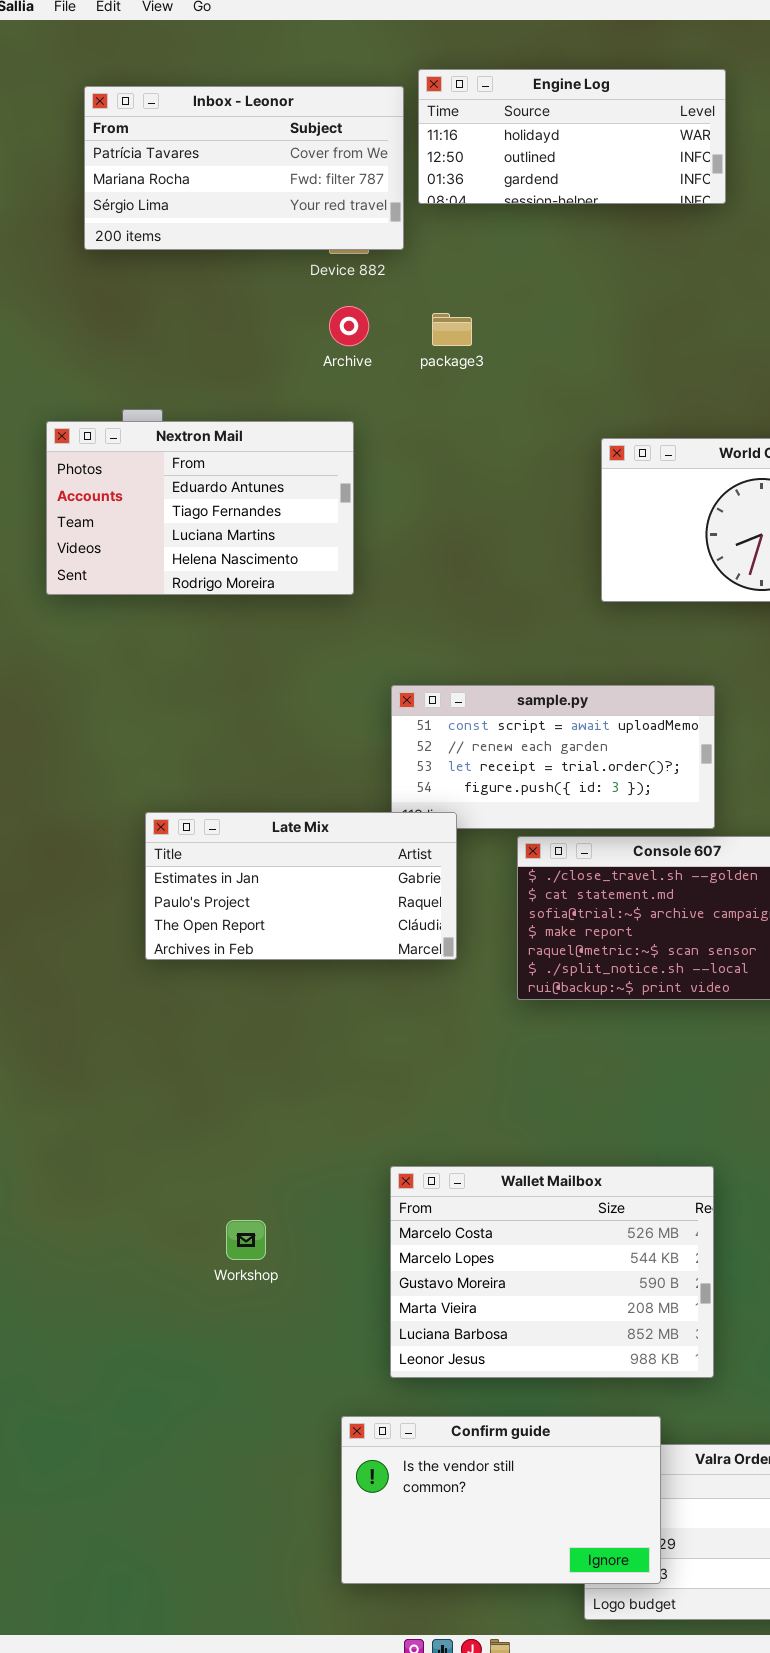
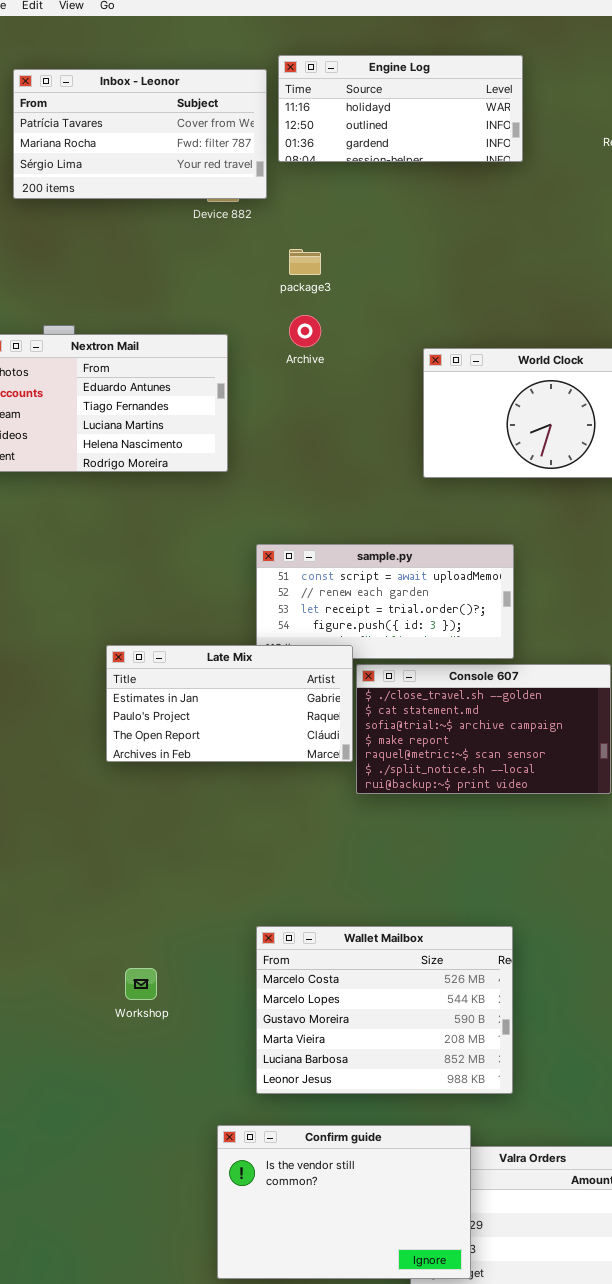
Archive: [329,306,369,346] -> [289,315,321,347], moved
Late Mix: [145,812,457,960] -> [106,645,353,762], moved
Confirm guide: [341,1416,661,1584] -> [217,1125,471,1279], resized

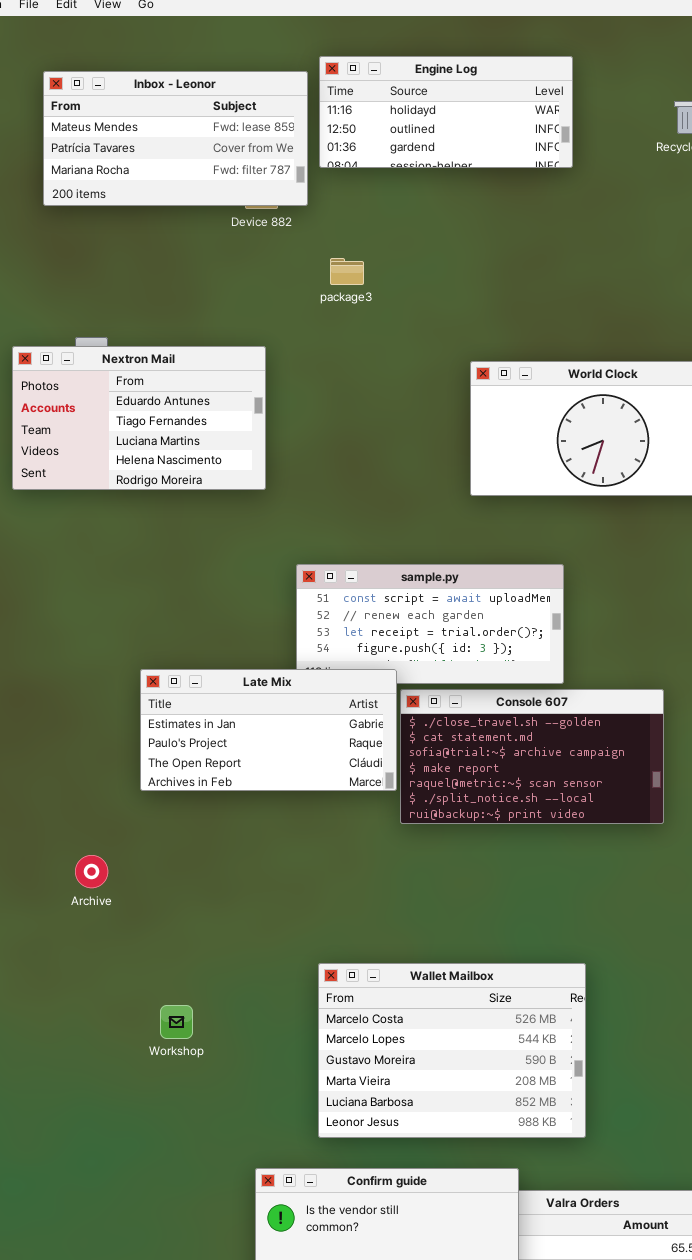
Inbox - Leonor: [13,69,267,199] -> [43,71,308,206], scrolled up 1 row
Archive: [289,315,321,347] -> [75,855,108,888], moved
Wallet Mailbox: [256,926,513,1094] -> [318,963,586,1138], moved

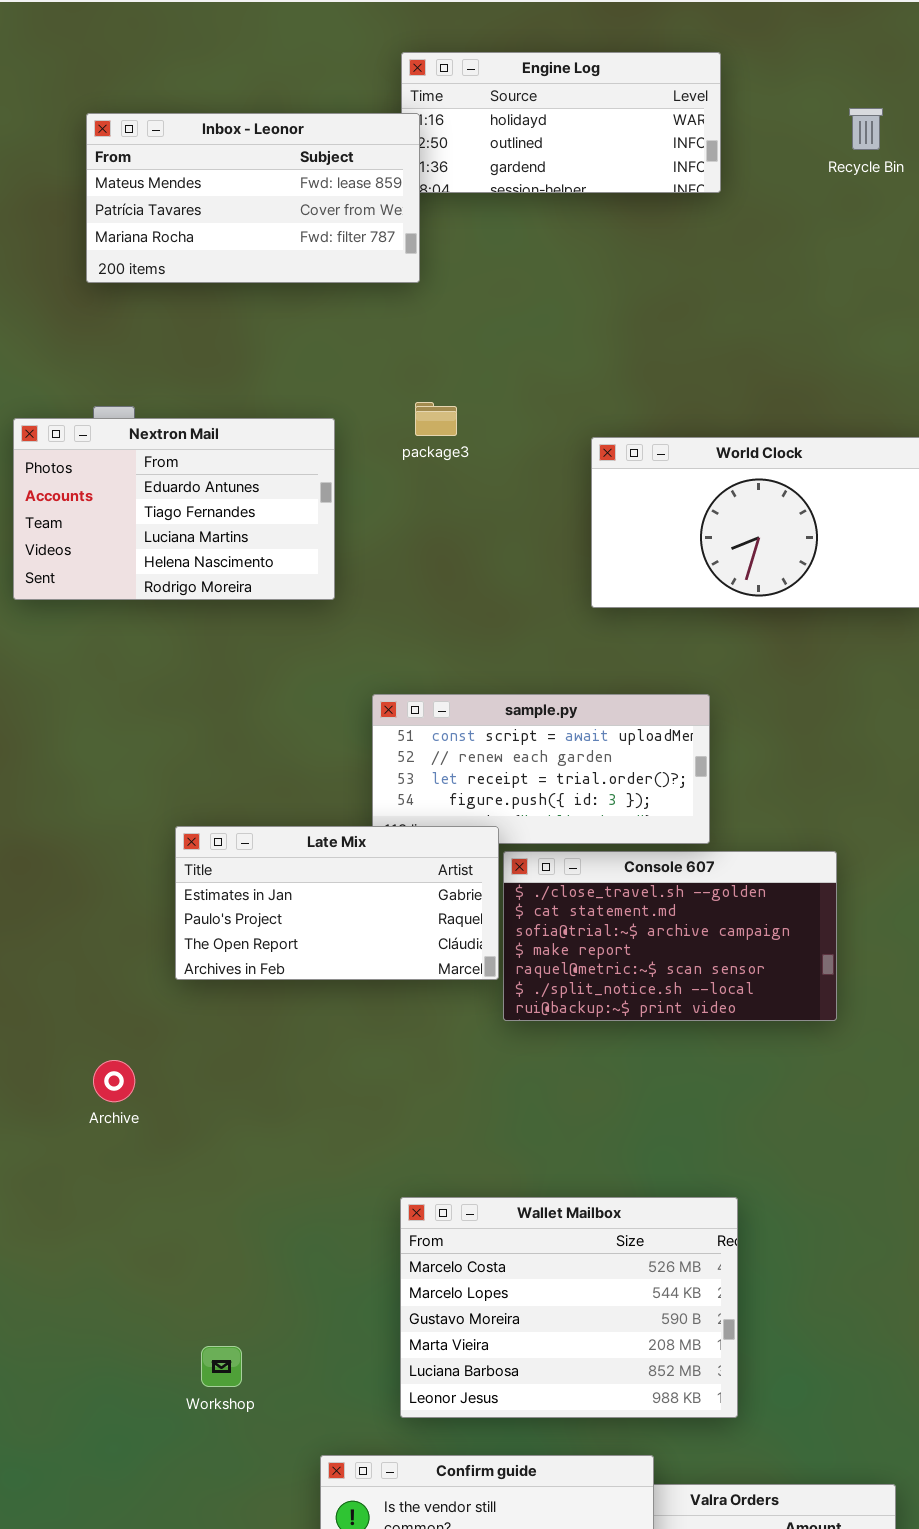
Inbox - Leonor: [43,71,308,206] -> [86,113,420,283], moved
package3: [330,258,364,285] -> [415,402,457,436], moved
Workshop: [160,1005,193,1039] -> [201,1346,242,1387], moved

